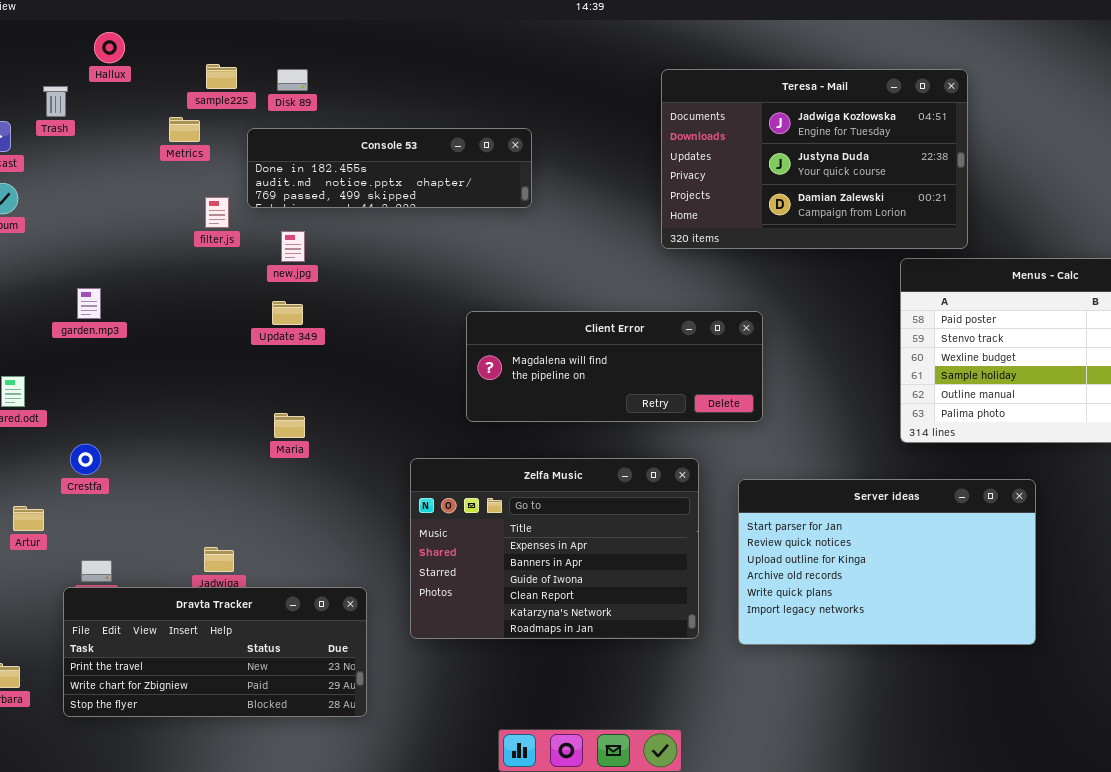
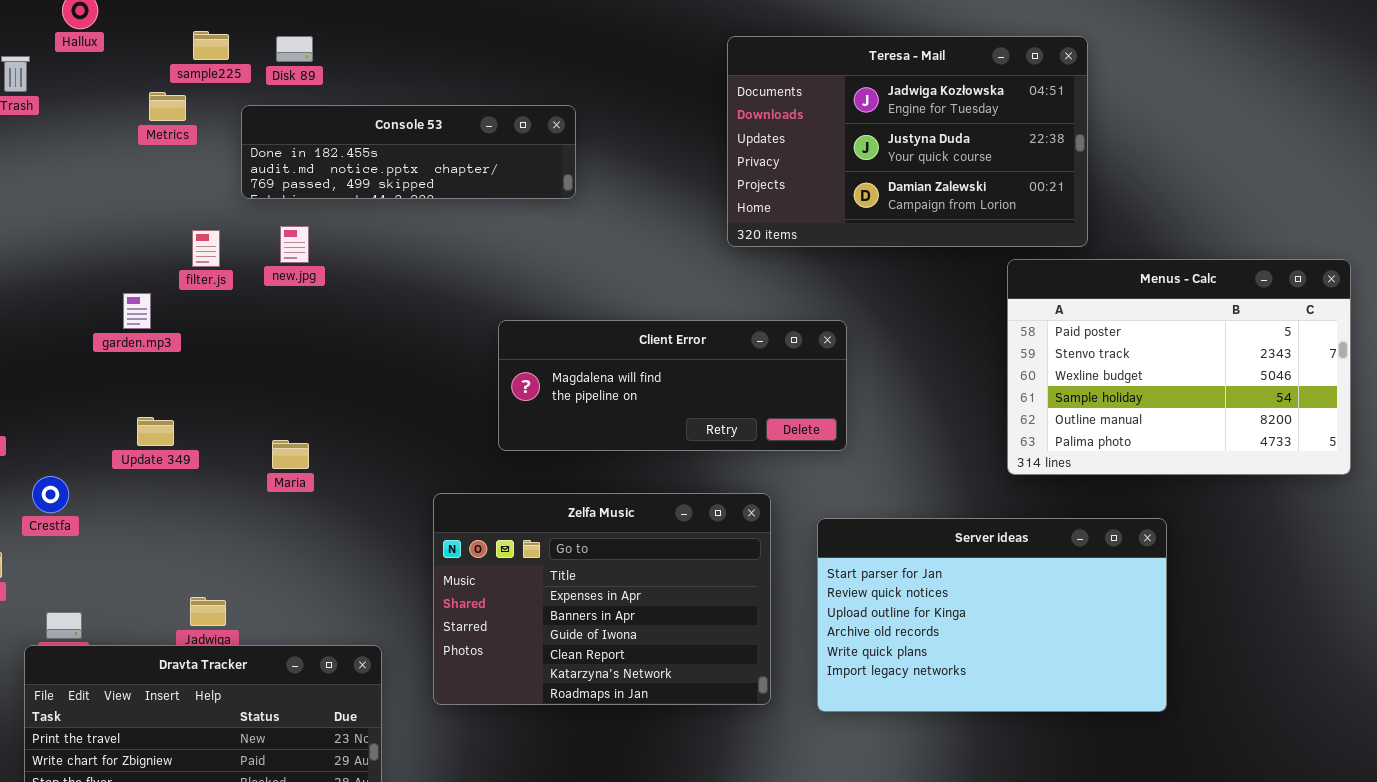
filter.js: [205,197,229,228] -> [192,230,220,267], moved
garden.mp3: [77,288,101,319] -> [123,293,151,329], moved
Update 349: [272,301,303,325] -> [137,417,174,446], moved

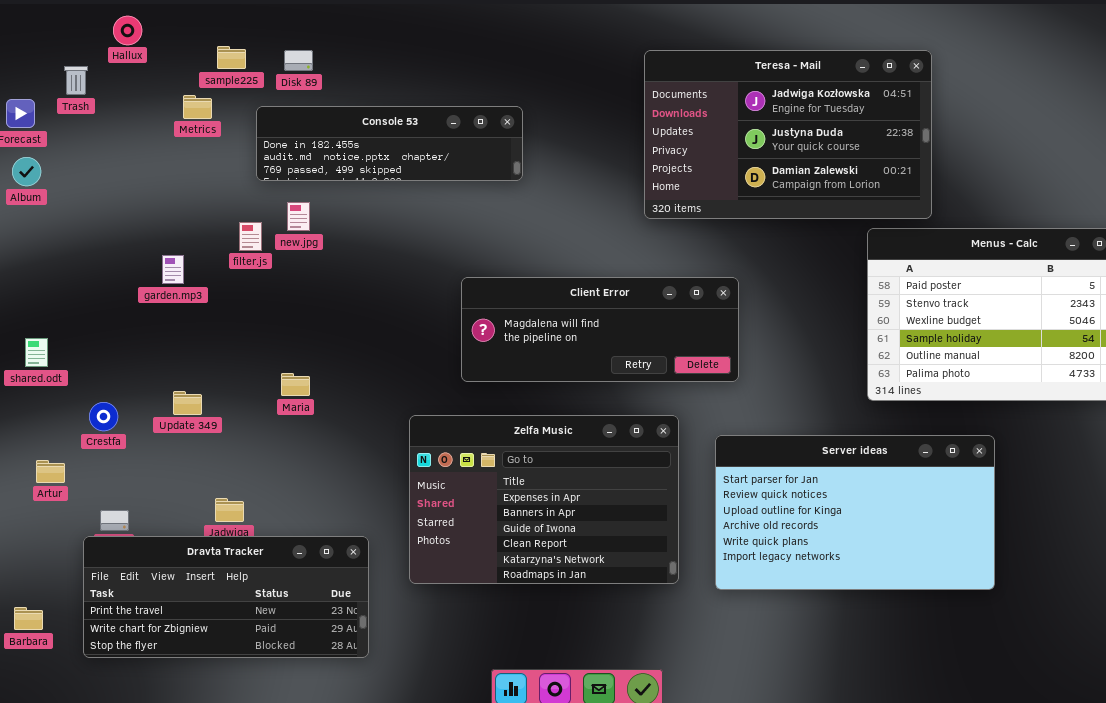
filter.js: [192,230,220,267] -> [239,222,262,251], moved
Update 349: [137,417,174,446] -> [173,391,202,415], moved

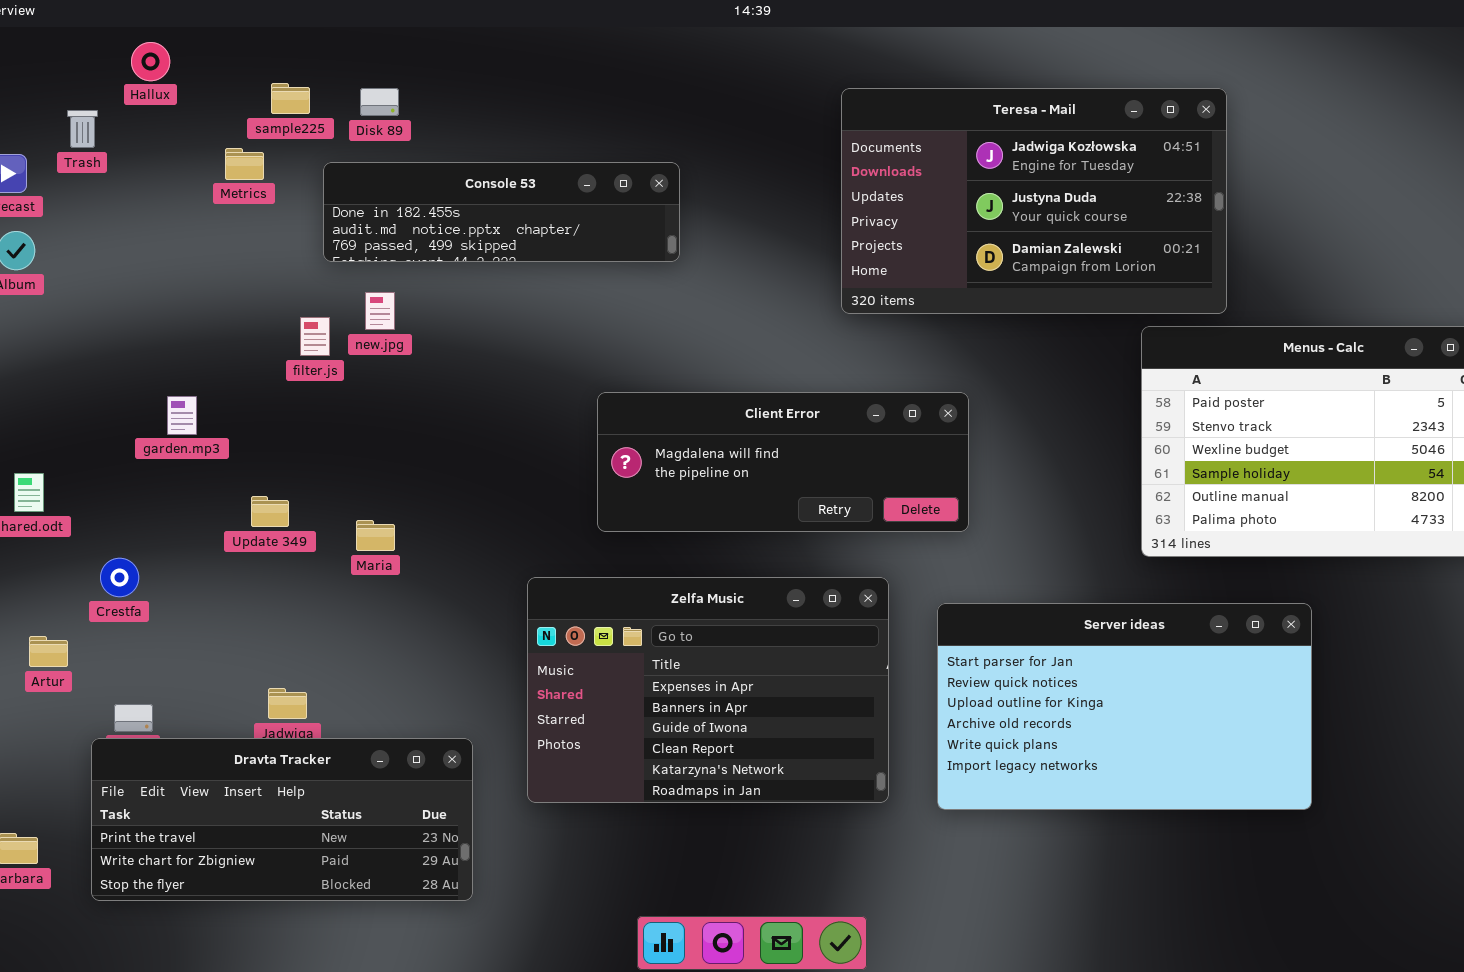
garden.mp3: [162,255,184,284] -> [167,396,197,435], moved
Update 349: [173,391,202,415] -> [251,496,289,527], moved

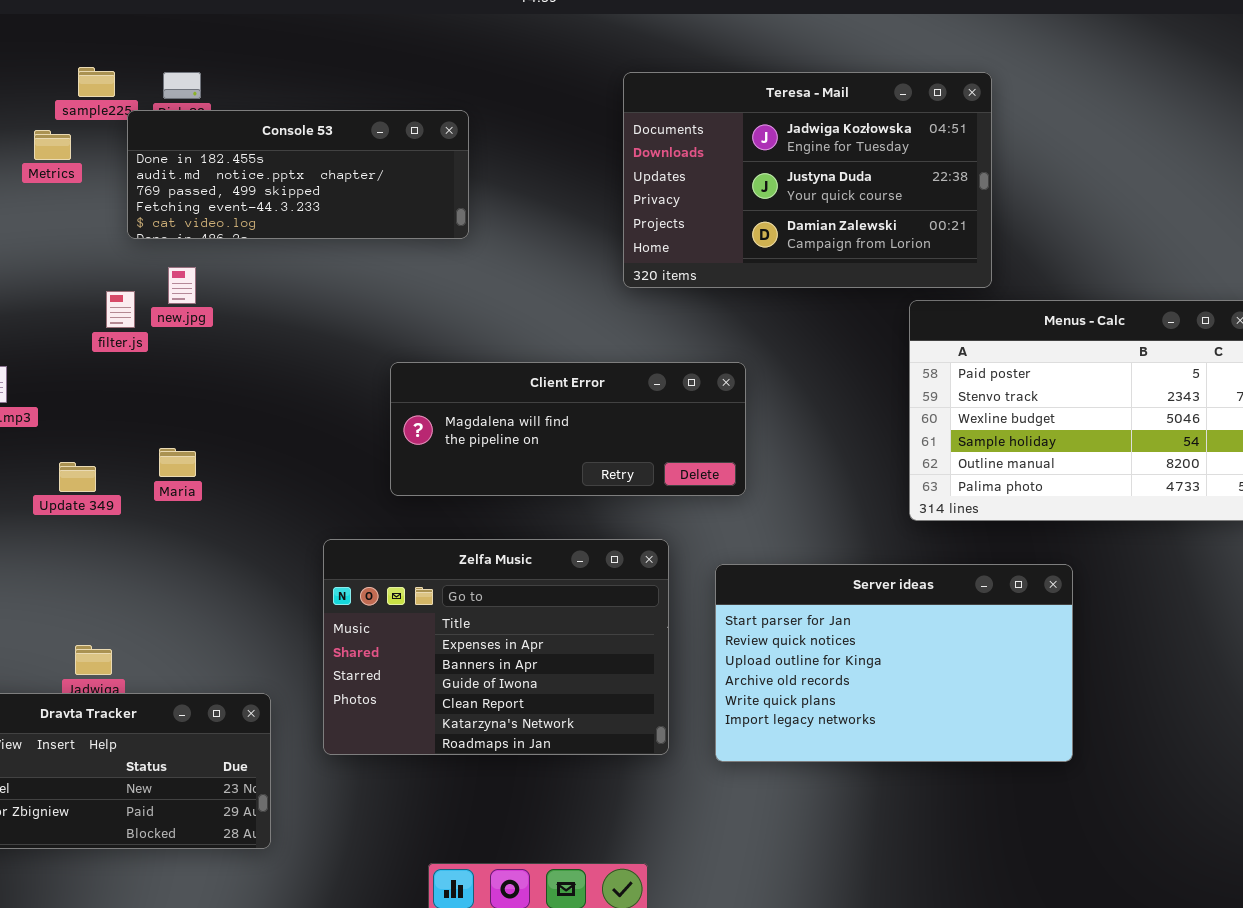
Console 53: [323,162,680,262] -> [127,110,469,239], resized
Maria: [356,520,395,551] -> [159,448,196,477], moved

